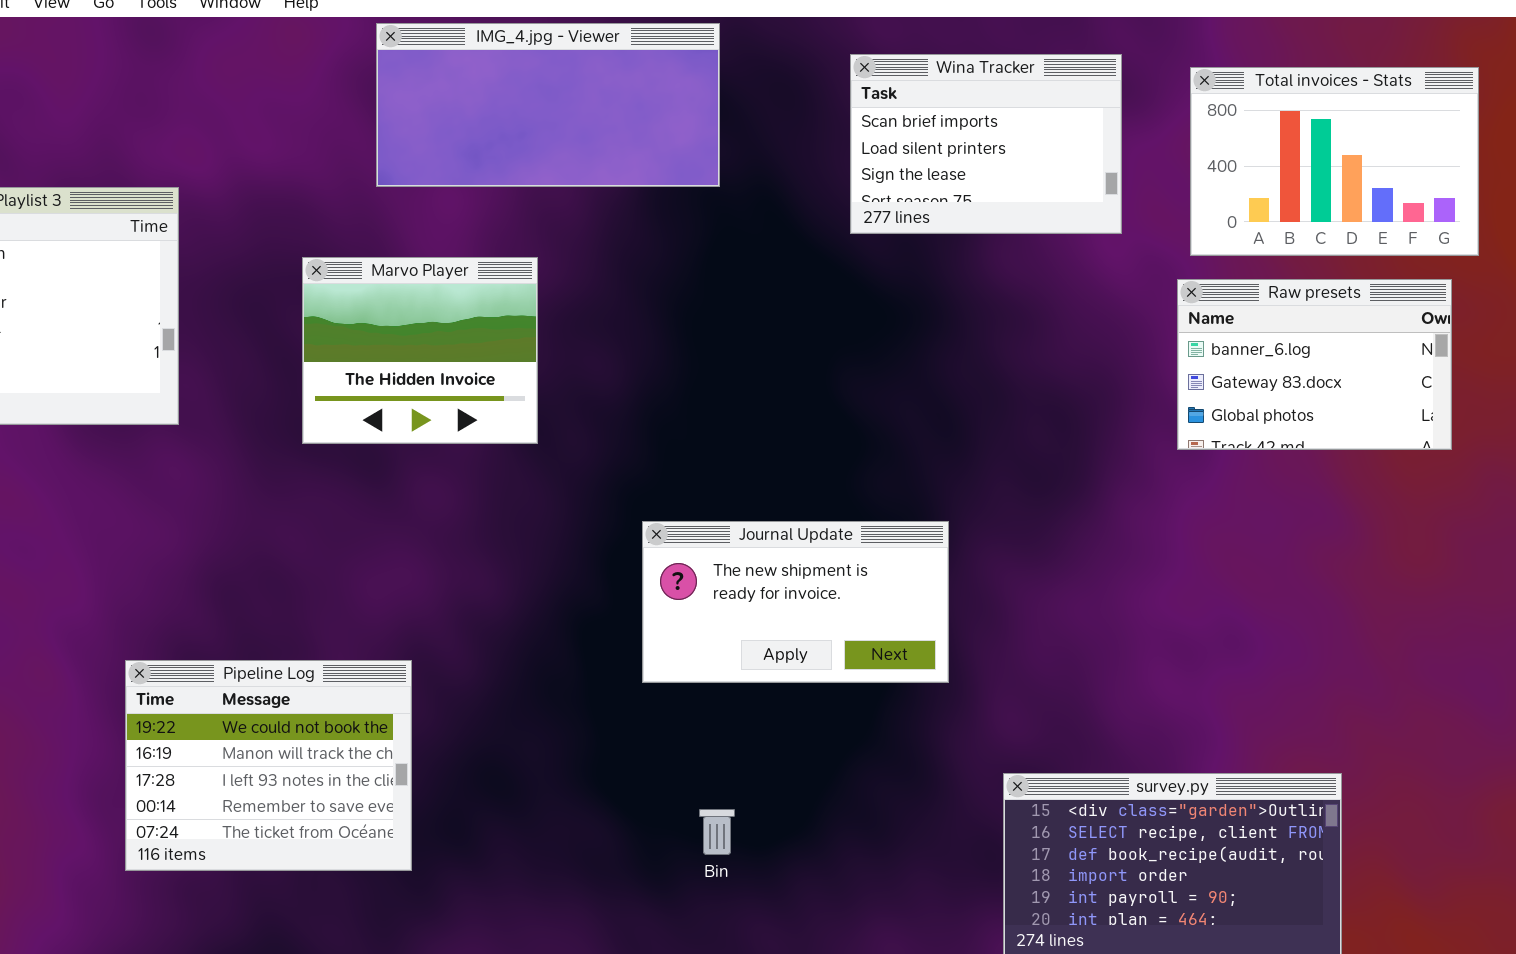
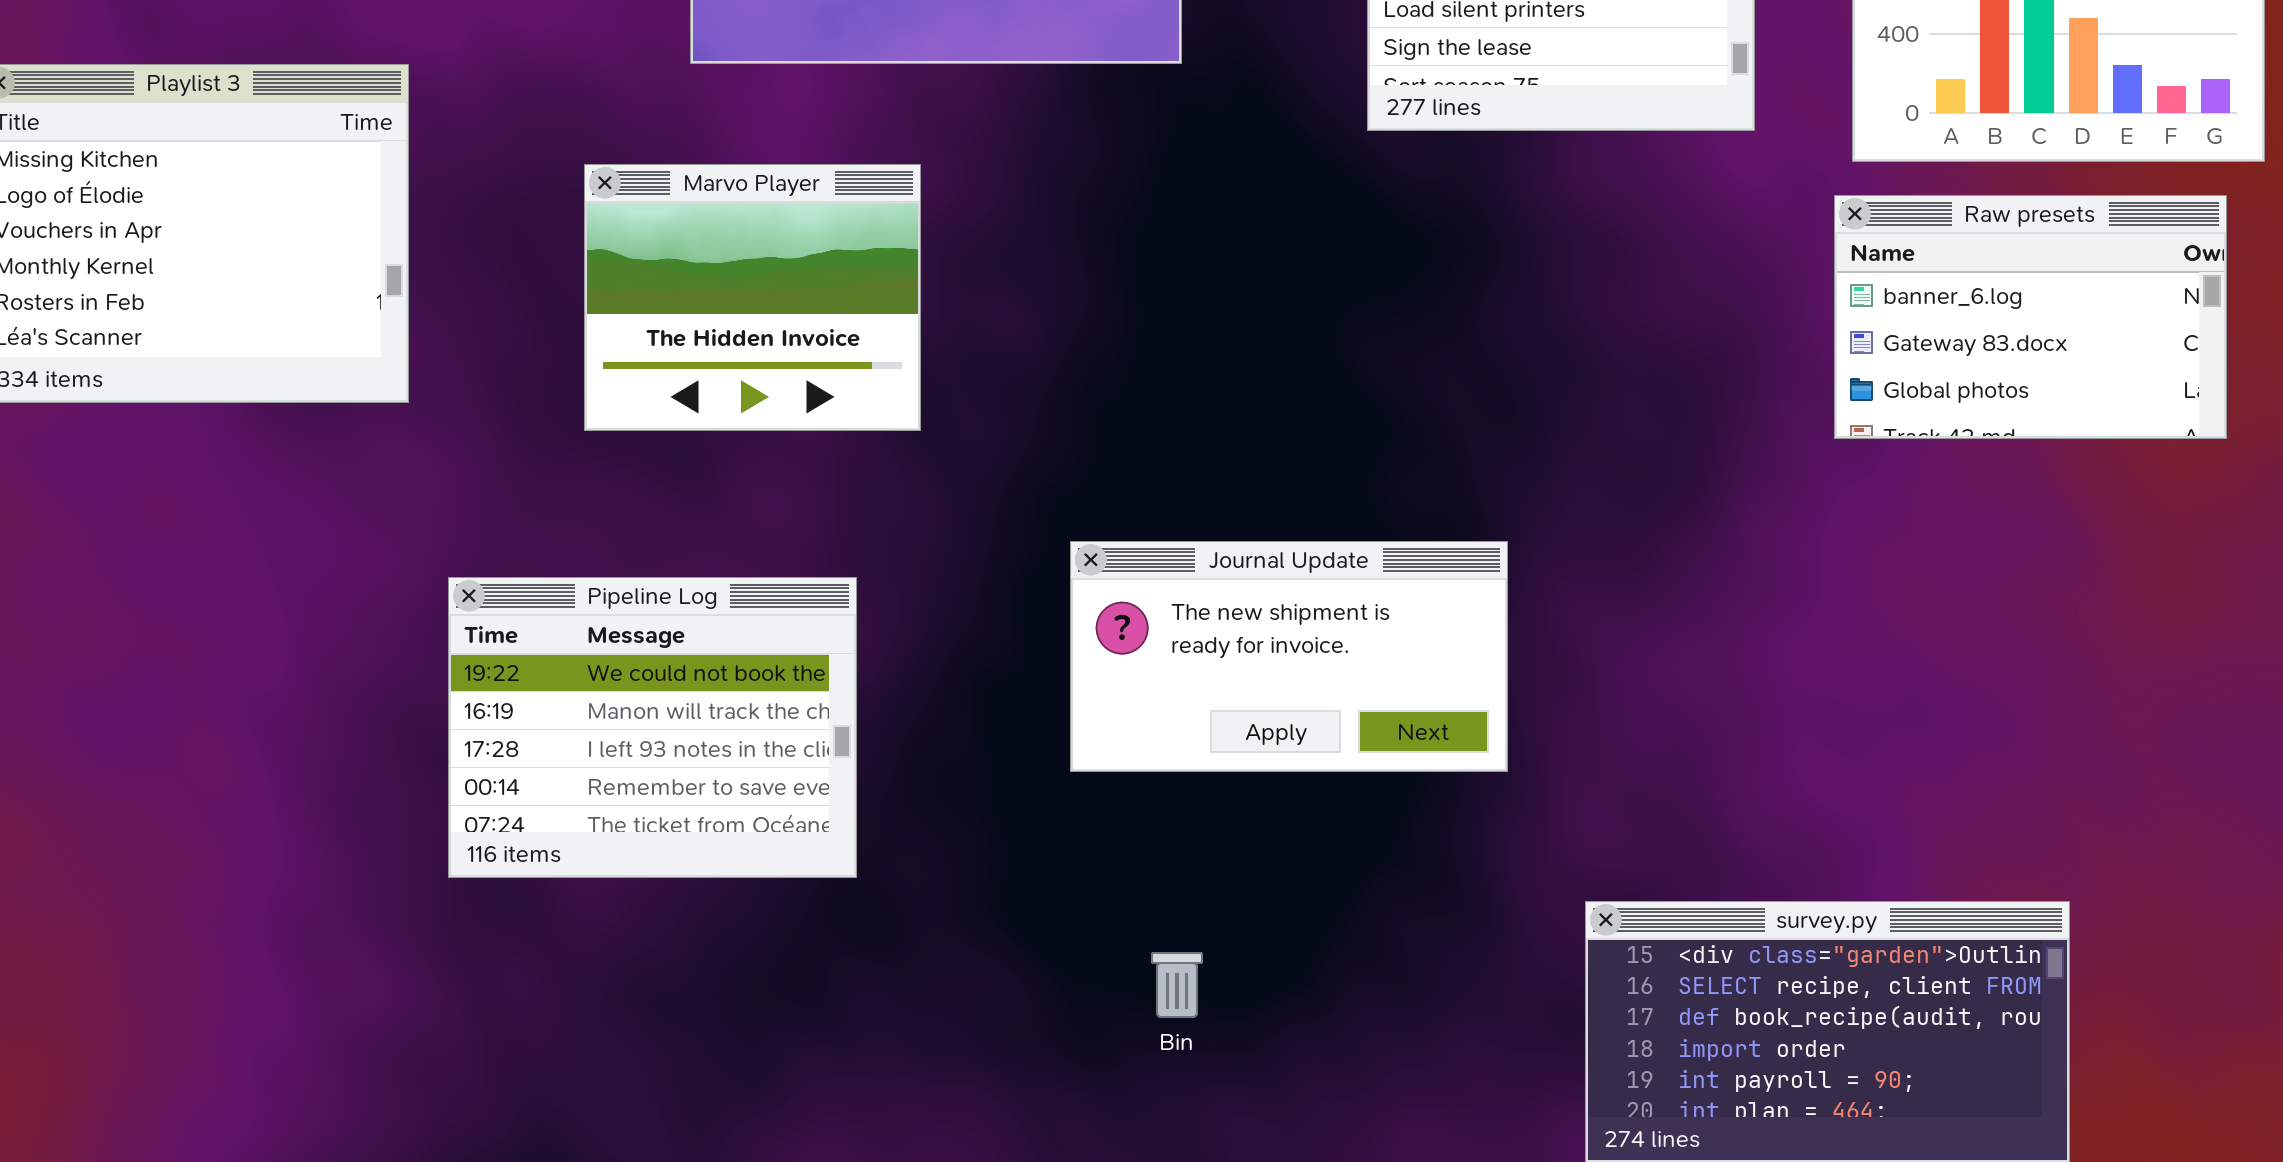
Pipeline Log: [125,660,412,871] -> [448,577,857,878], moved

